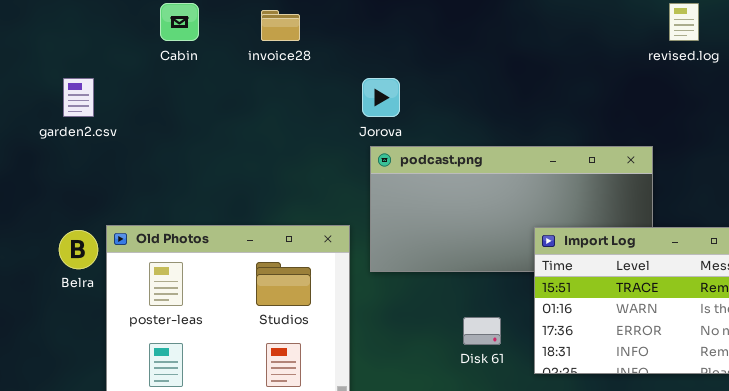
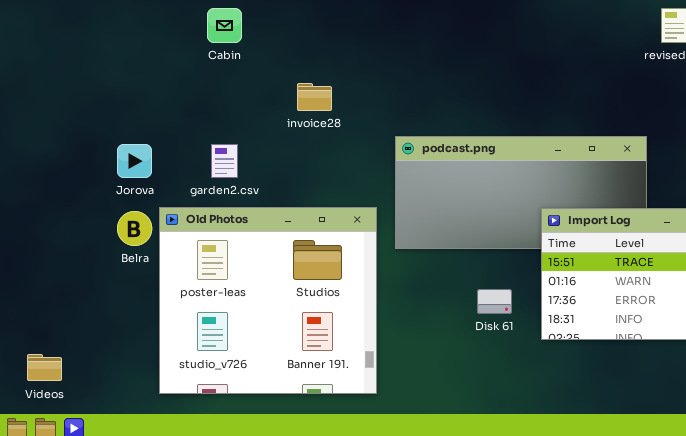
invoice28: [261,10,300,41] -> [297,83,332,111], moved
garden2.csv: [63,78,94,117] -> [211,144,238,178], moved
Jorova: [362,78,400,117] -> [117,144,152,178], moved

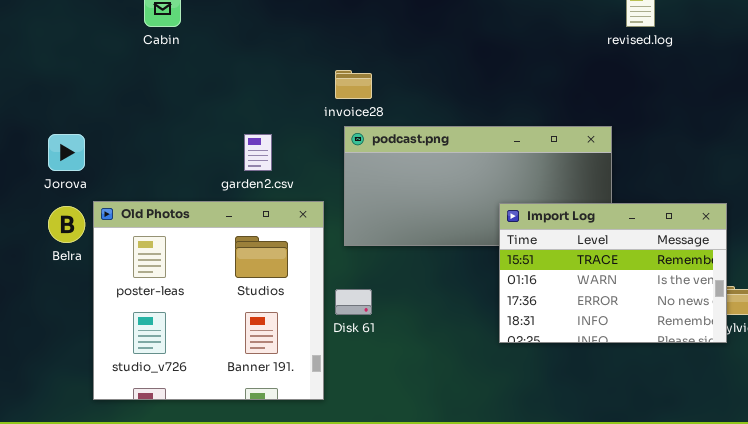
invoice28: [297,83,332,111] -> [335,70,372,99], moved
garden2.csv: [211,144,238,178] -> [244,134,272,171], moved
Disk 61: [477,289,512,314] -> [335,289,372,315], moved

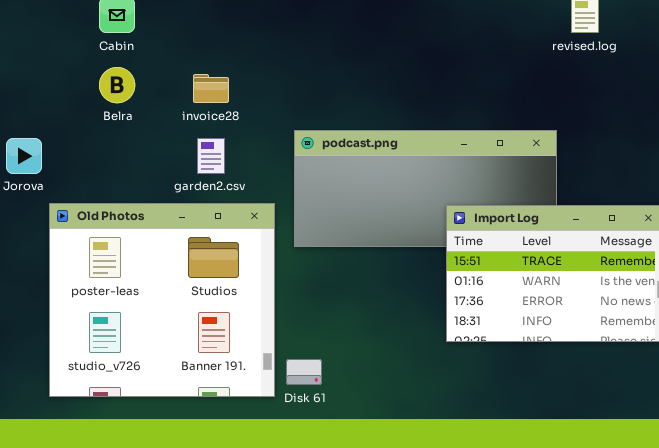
invoice28: [335,70,372,99] -> [193,74,229,103], moved
Belra: [48,206,85,243] -> [99,67,135,103], moved
Disk 61: [335,289,372,315] -> [286,359,322,385], moved

